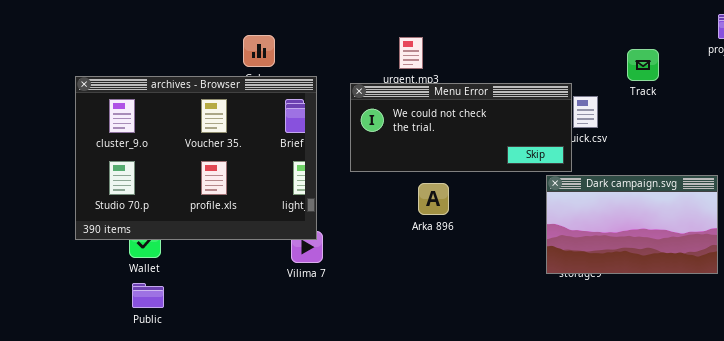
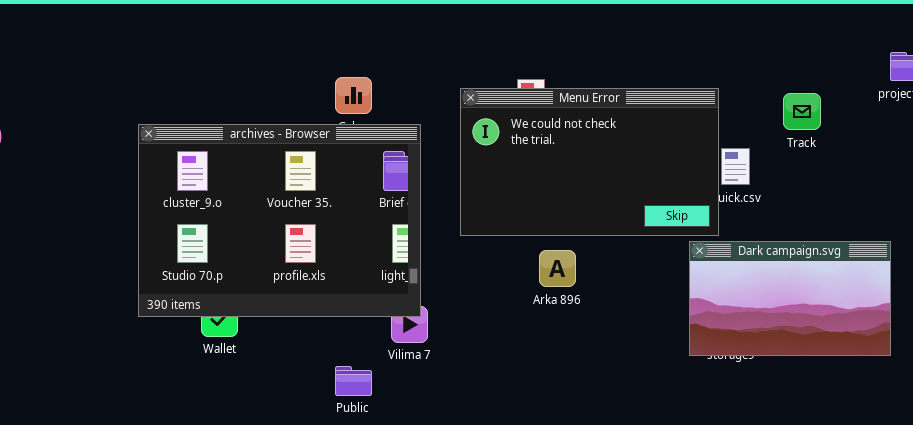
Menu Error: [350,83,572,172] -> [460,88,719,236], resized
Public: [132,283,164,308] -> [335,366,372,396], moved

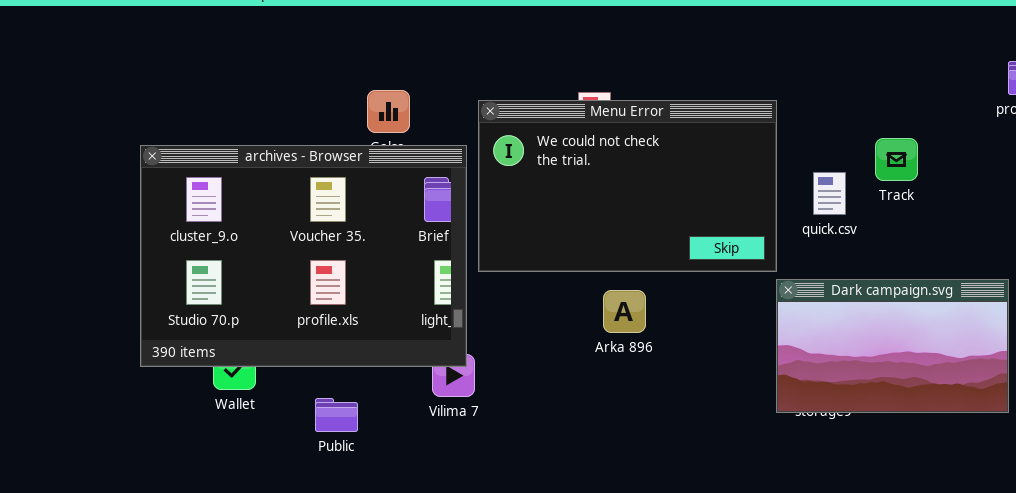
Menu Error: [460,88,719,236] -> [478,100,777,272], moved
Track: [783,93,821,130] -> [875,138,918,181], moved
Public: [335,366,372,396] -> [315,398,358,432], moved

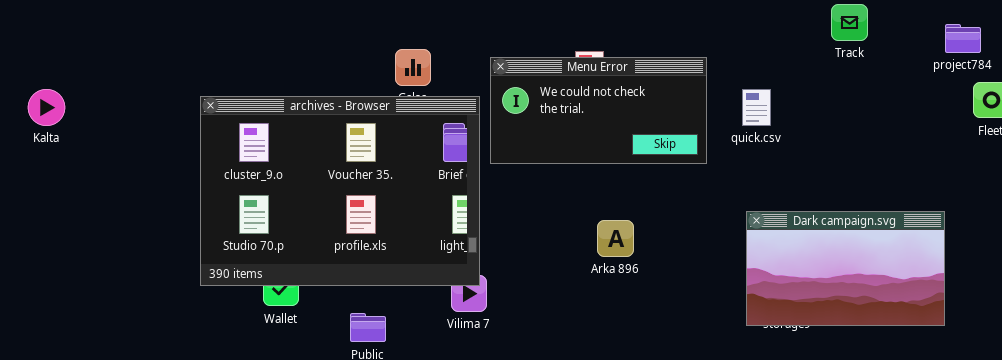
Menu Error: [478,100,777,272] -> [490,57,707,164], resized
Track: [875,138,918,181] -> [831,4,868,41], moved
quick.csv: [813,172,846,215] -> [742,89,771,126], moved

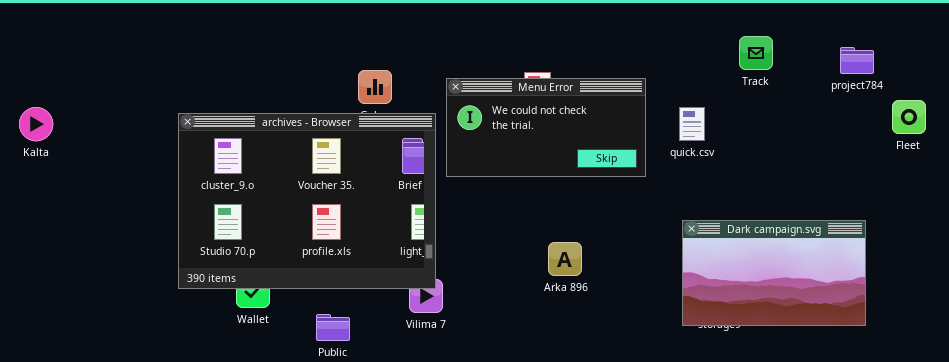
Track: [831,4,868,41] -> [739,36,773,70], moved
project784: [945,24,981,53] -> [840,47,874,74], moved
Arka 896: [597,220,634,257] -> [548,242,582,276], moved

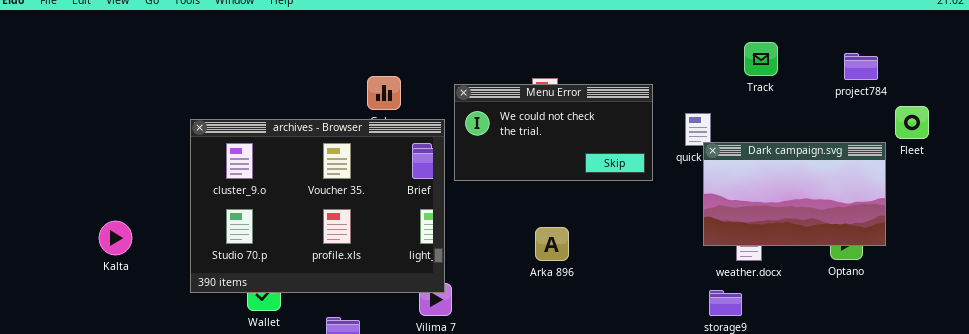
Kalta: [19,107,53,141] -> [99,221,132,255], moved
Dark campaign.svg: [682,220,866,326] -> [703,142,886,246], moved
Arka 896: [548,242,582,276] -> [535,227,569,261], moved

